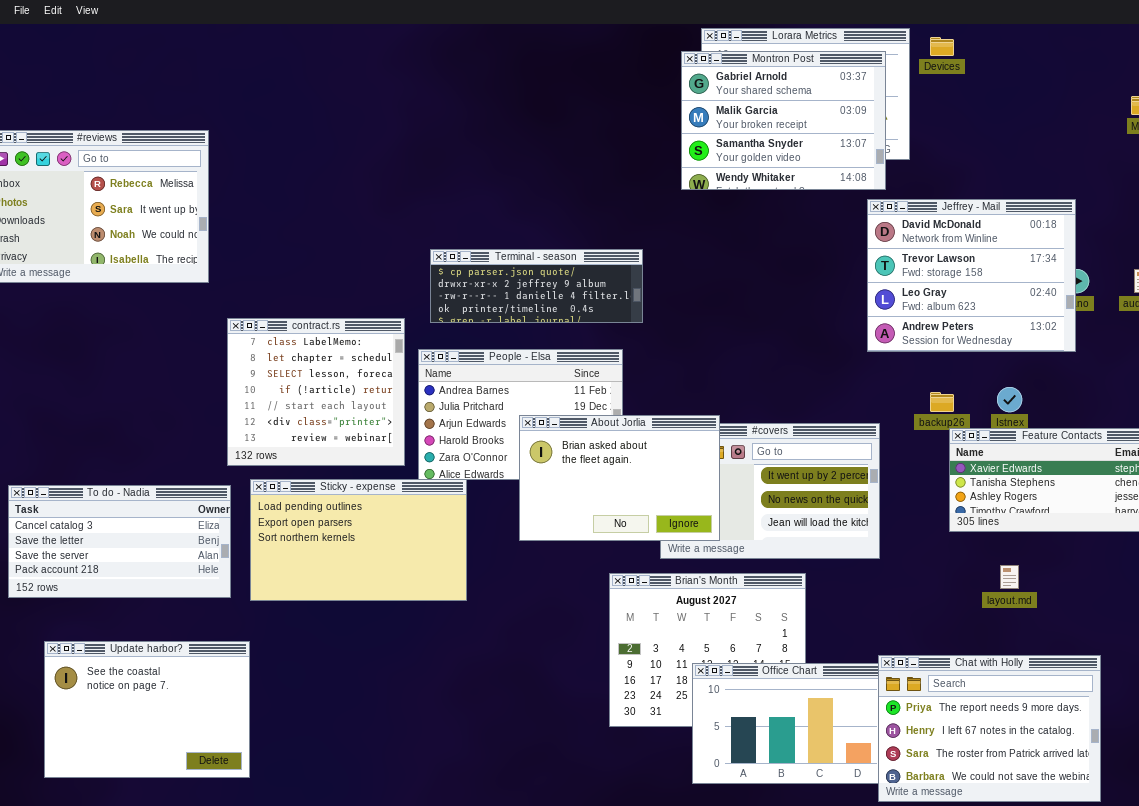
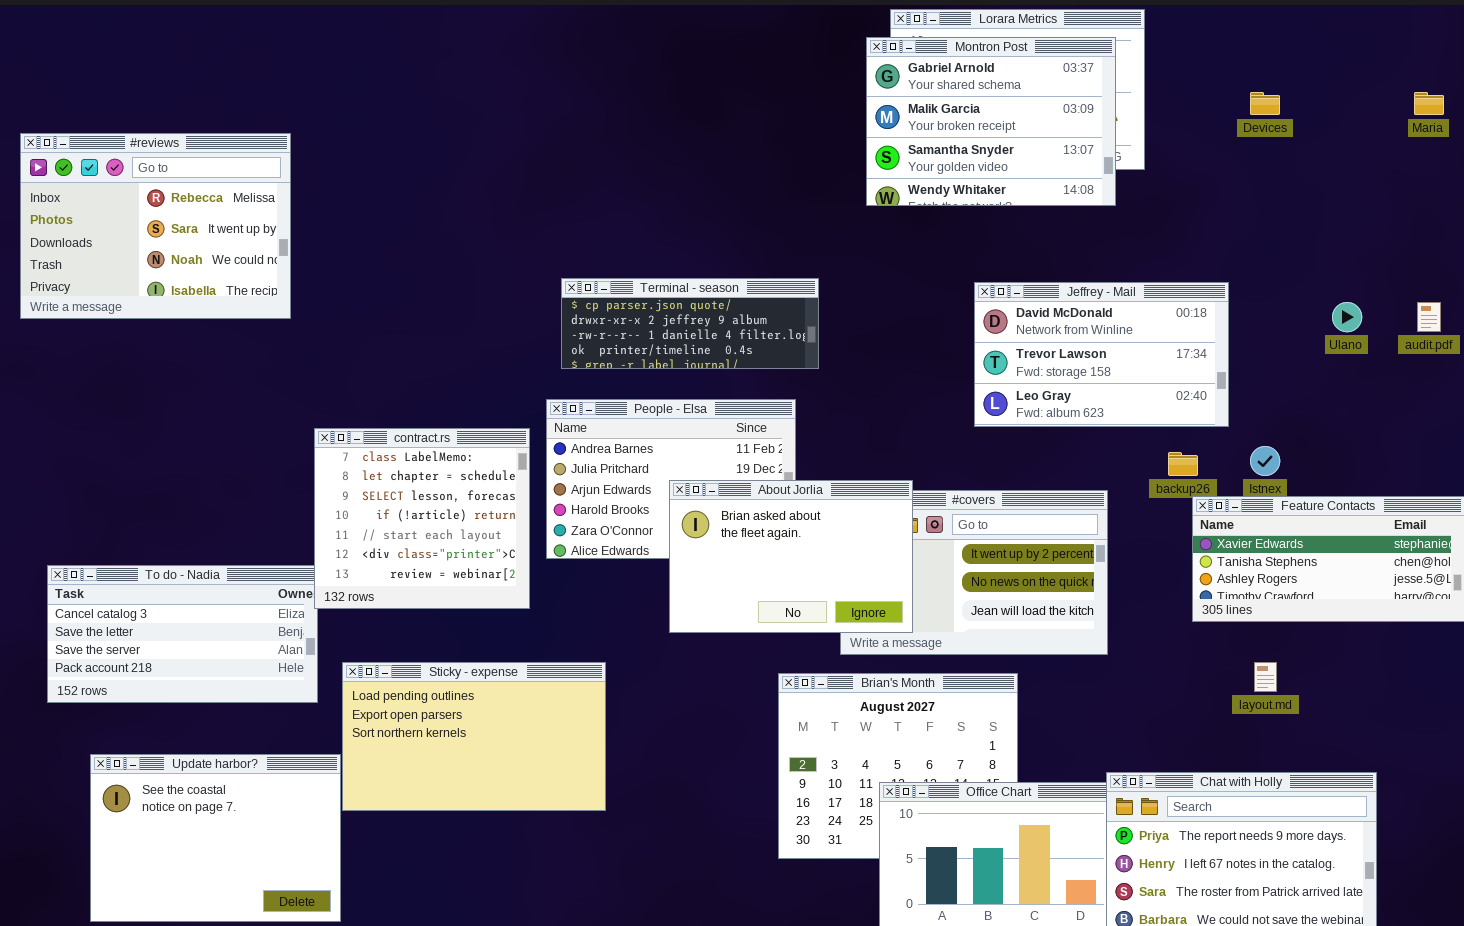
Devices: [930,37,954,56] -> [1250,92,1280,115], moved
Jeffrey - Mail: [867,199,1076,352] -> [974,282,1229,427], moved, resized
contract.rs: [227,318,405,466] -> [314,428,530,609], moved
Sticky - expense: [250,479,467,601] -> [342,662,606,811], moved

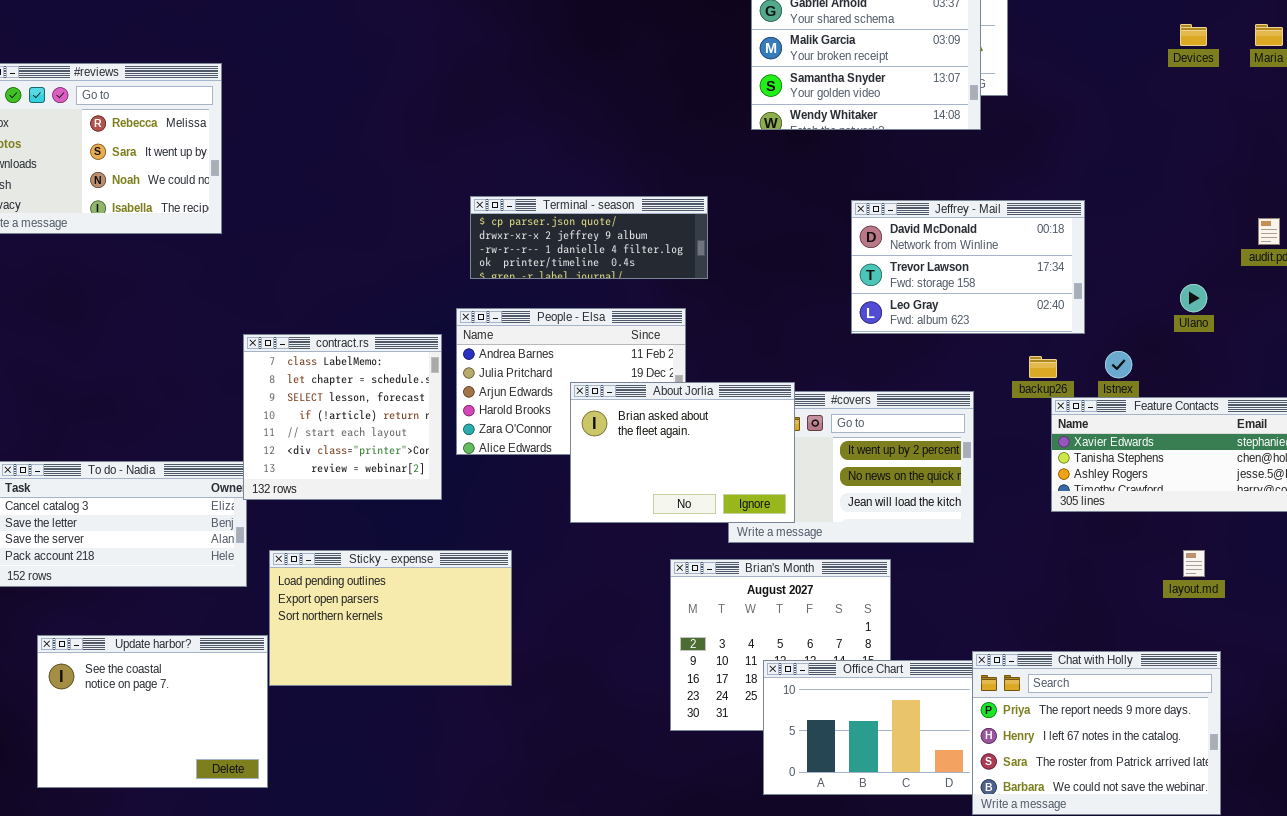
Devices: [1250,92,1280,115] -> [1180,24,1207,46], moved
Ulano: [1332,302,1362,332] -> [1180,284,1207,312], moved
layout.md: [1254,662,1277,692] -> [1183,550,1205,577], moved

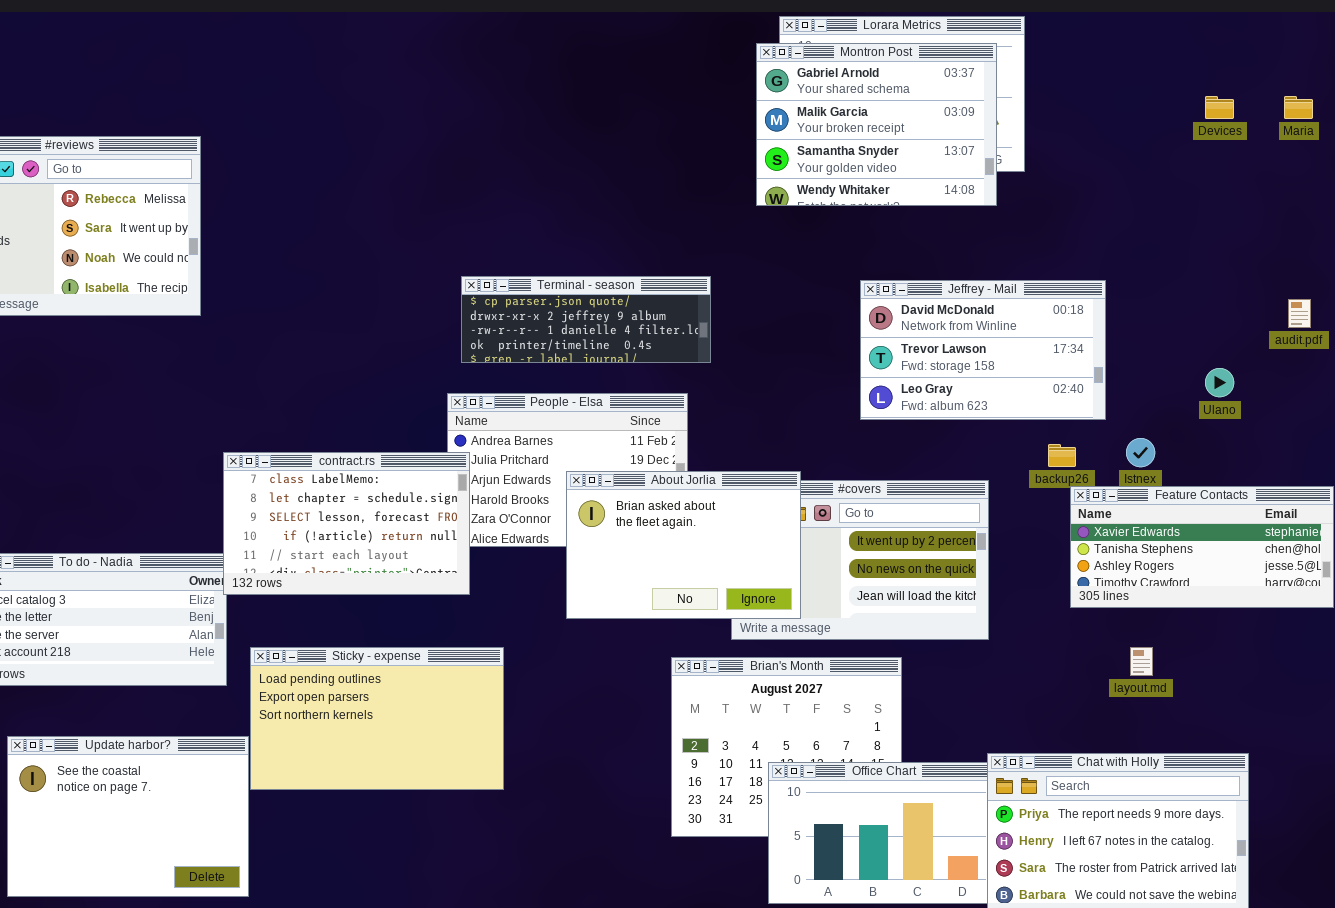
contract.rs: [243,334,442,500] -> [223,452,470,595], resized
layout.md: [1183,550,1205,577] -> [1130,647,1153,676], moved

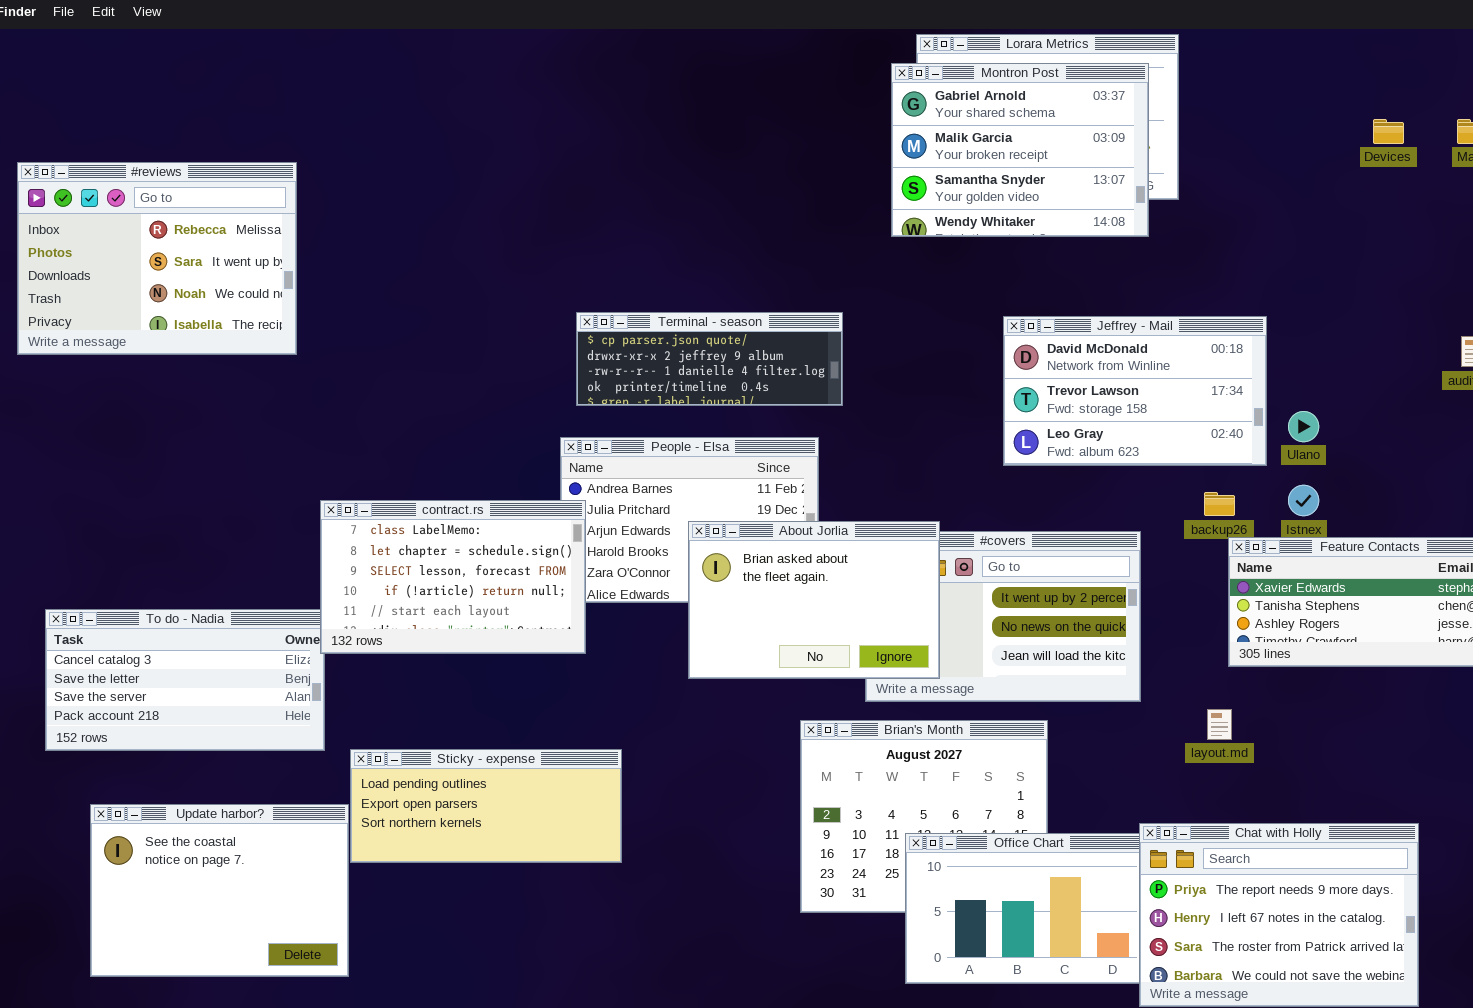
Ulano: [1205,368,1234,397] -> [1288,411,1319,442], moved
Sticky - expense: [250,647,504,790] -> [350,749,622,863], resized
layout.md: [1130,647,1153,676] -> [1207,709,1232,740], moved

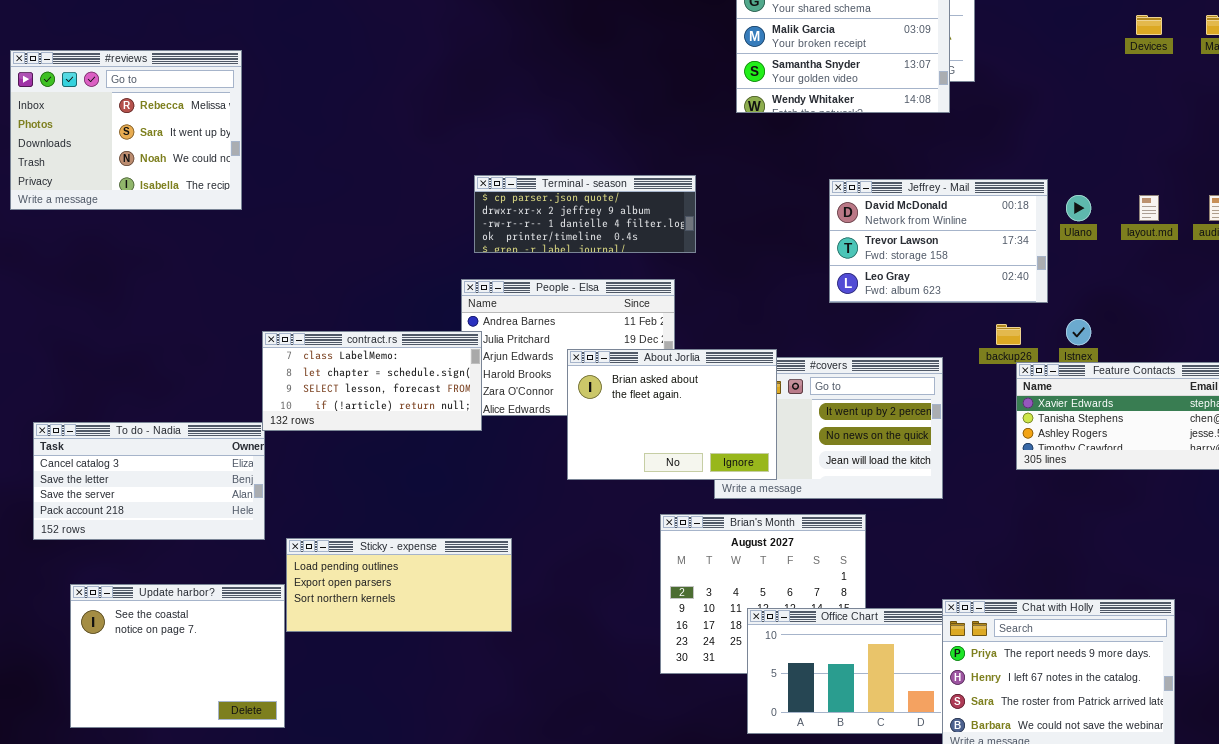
Ulano: [1288,411,1319,442] -> [1066,195,1091,221], moved
contract.rs: [320,500,586,654] -> [262,331,482,431], resized
layout.md: [1207,709,1232,740] -> [1139,195,1159,221], moved

